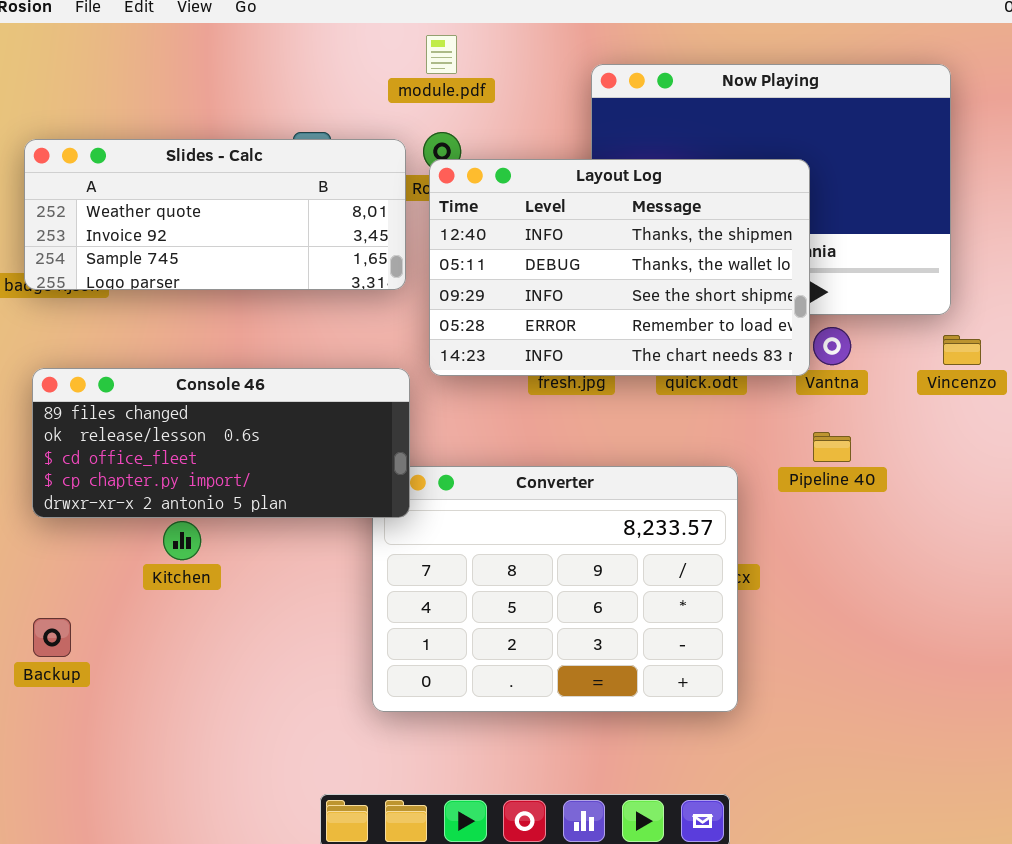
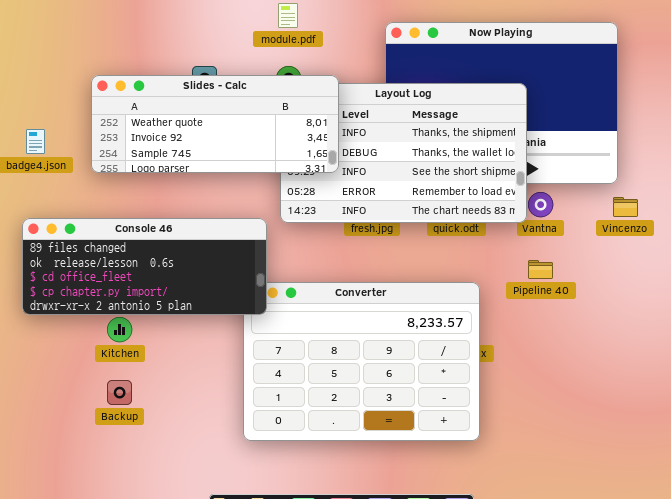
Slides - Calc: [24,139,406,290] -> [91,75,339,173], moved
Backup: [33,618,71,657] -> [107,380,132,405], moved

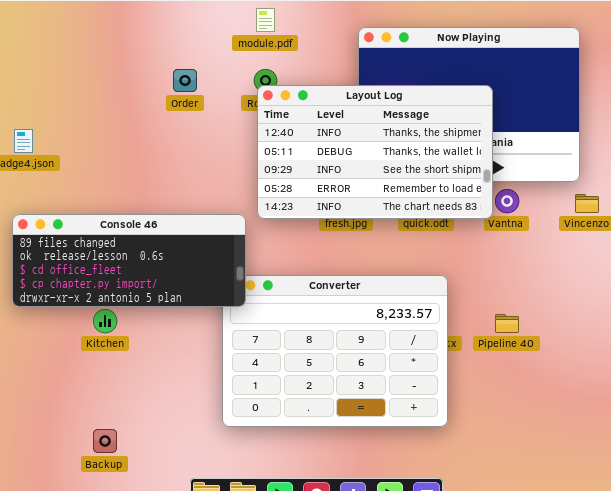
Slides - Calc: [91,75,339,173] -> none, closed
Pipeline 40: [528,260,553,279] -> [495,314,519,333], moved
Backup: [107,380,132,405] -> [93,429,117,453], moved

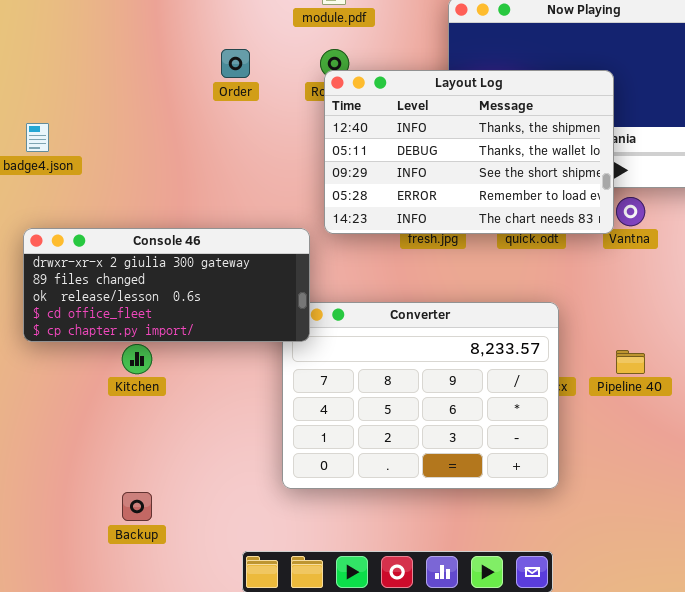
Console 46: [12,214,246,307] -> [23,228,310,342], scrolled up 1 row

